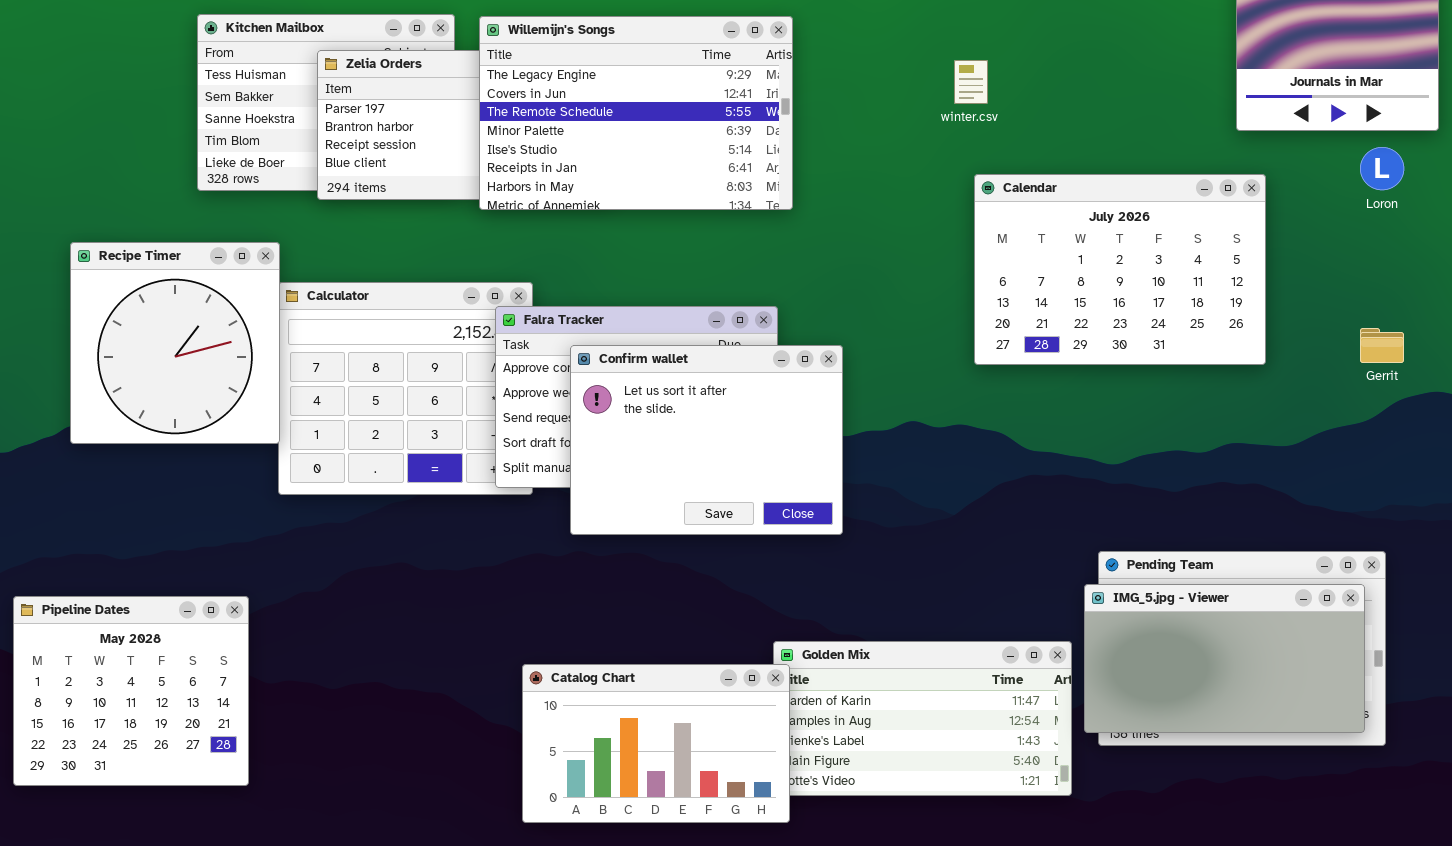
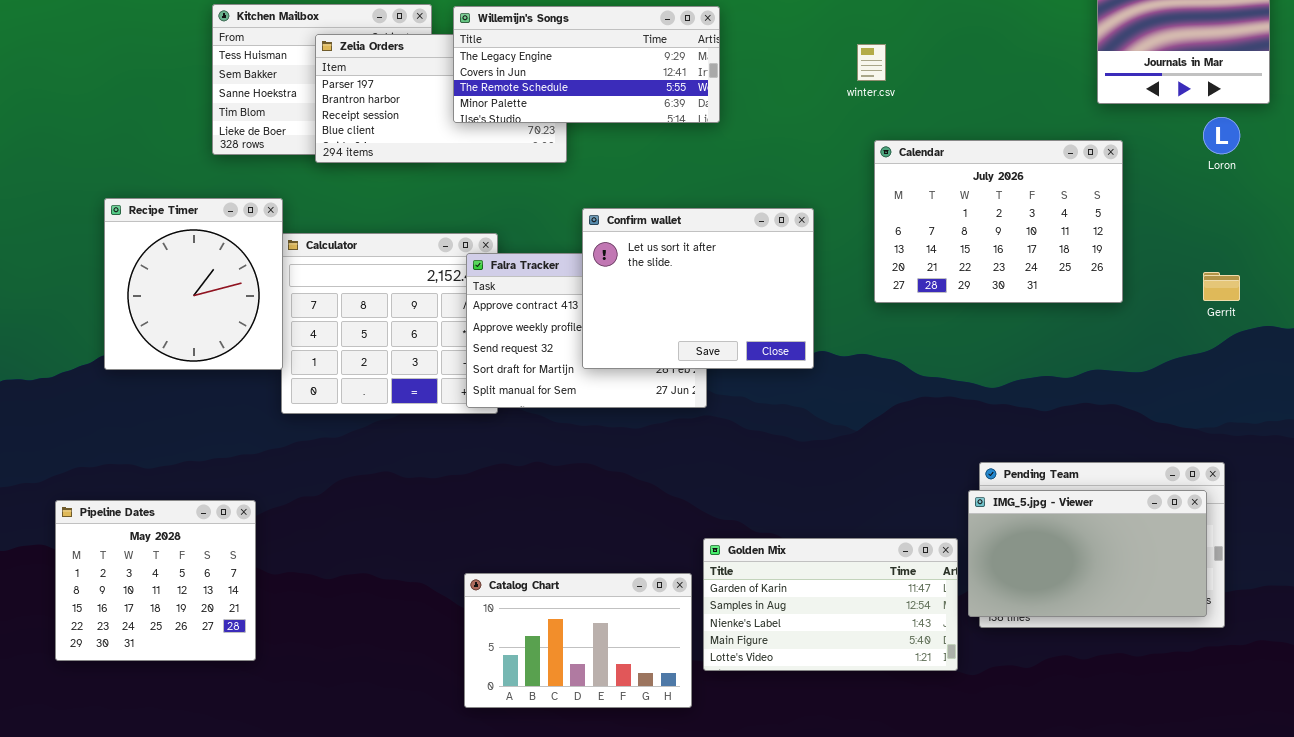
Willemijn's Songs: [479,16,793,210] -> [453,6,720,123], resized
Confirm wallet: [570,345,843,535] -> [582,208,814,369], moved
Catalog Chart: [522,664,790,823] -> [464,573,692,708], moved

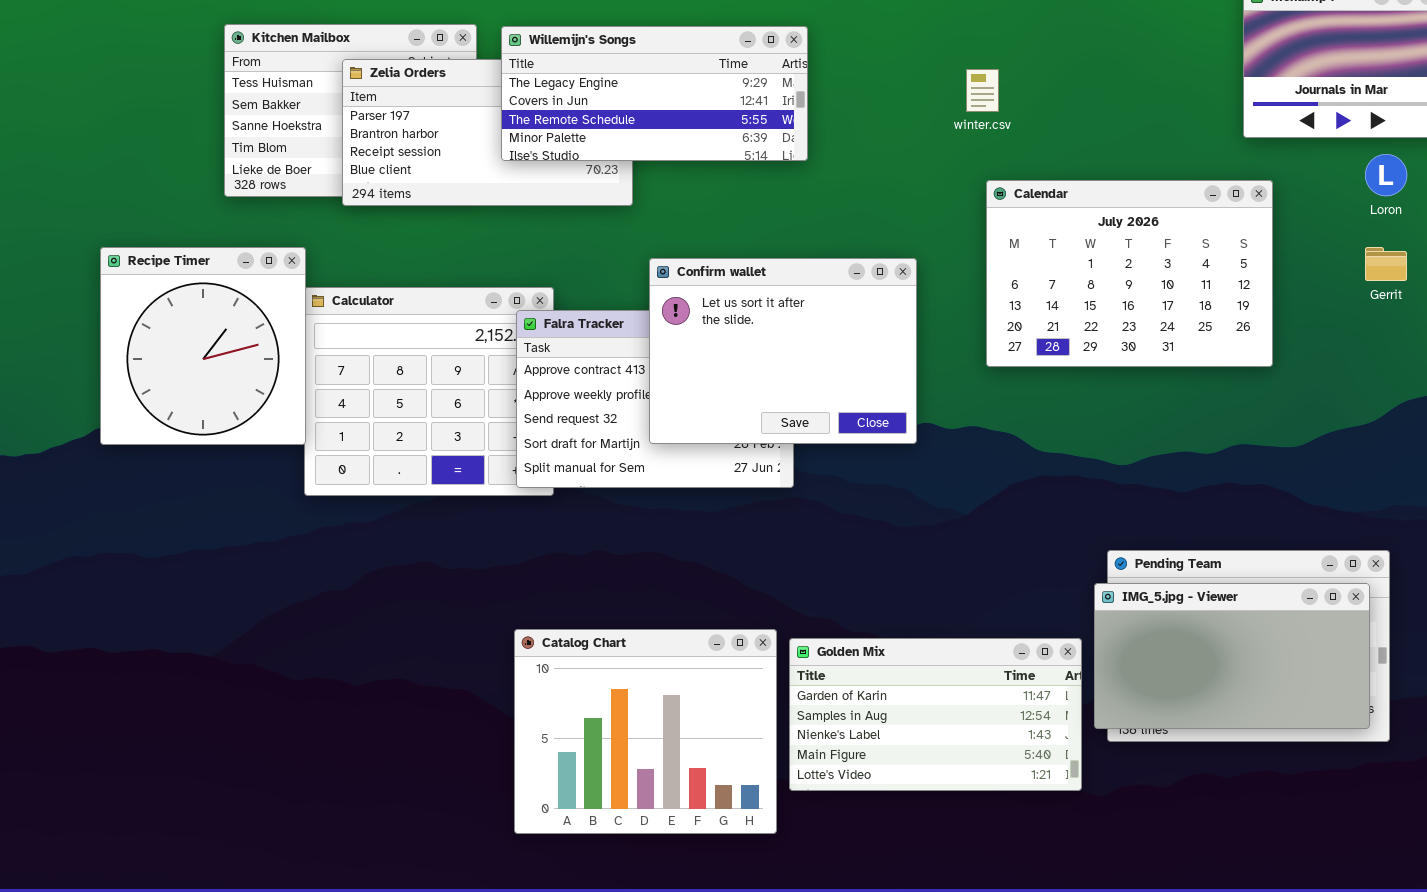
Gerrit: [1203,272,1240,301] -> [1365,247,1407,281], moved
Pipeline Dates: [55,500,256,661] -> none, closed
Catalog Chart: [464,573,692,708] -> [514,629,777,834], resized

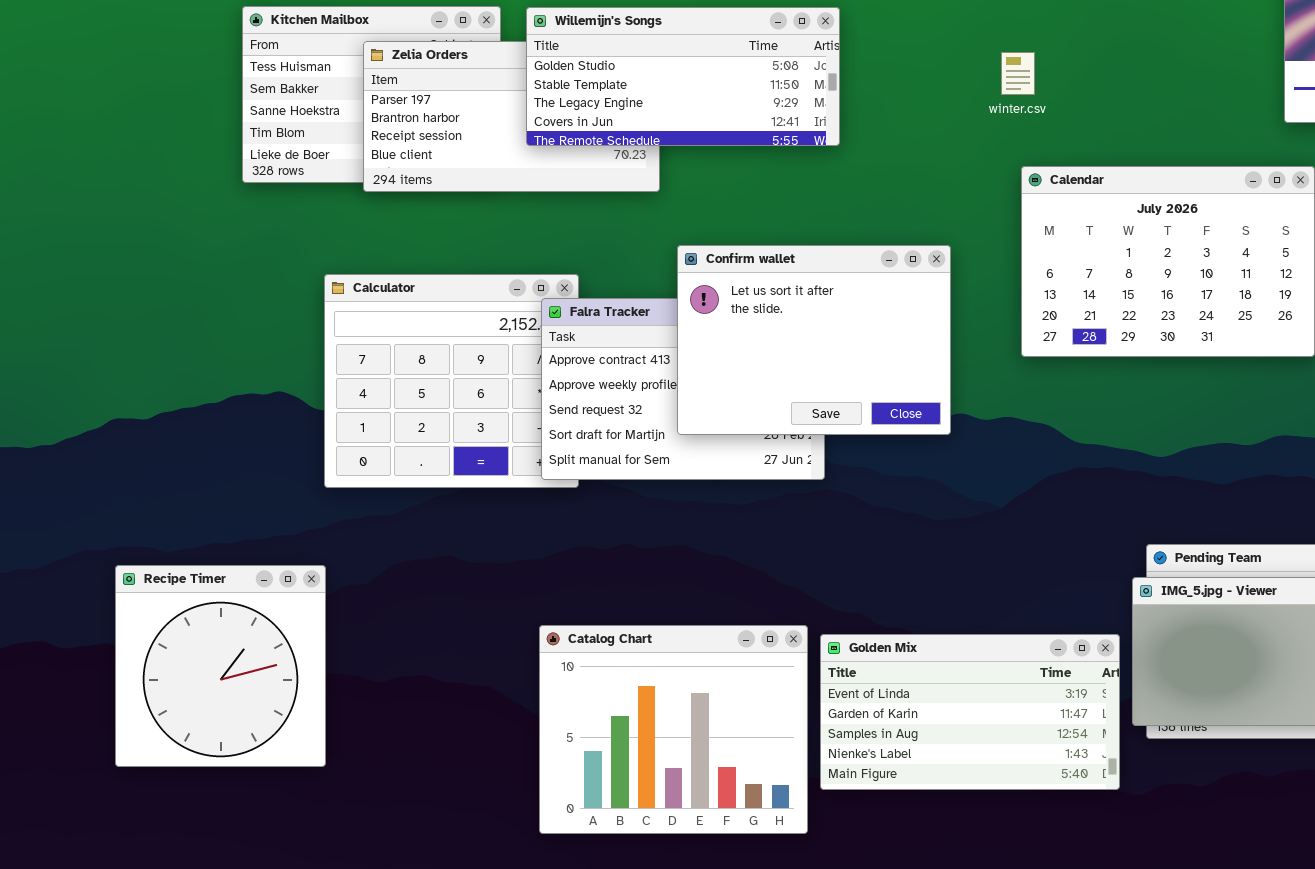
Willemijn's Songs: [501,26,808,161] -> [526,7,840,146], scrolled up 2 rows
Recipe Timer: [100,247,306,445] -> [115,565,326,767], moved
Golden Mix: [789,638,1082,791] -> [820,634,1120,790], scrolled up 1 row

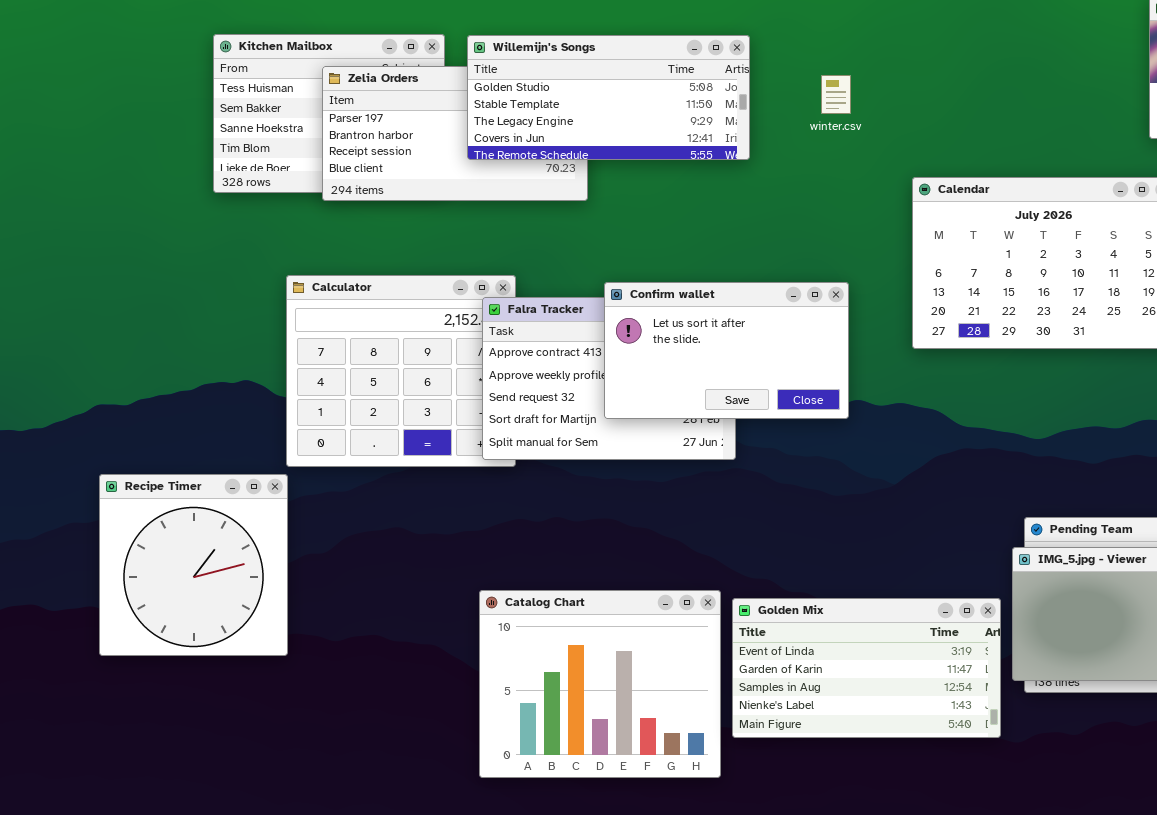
winter.csv: [1001,52,1035,95] -> [821,75,851,114], moved
Confirm wallet: [677,245,951,435] -> [604,282,849,419], resized
Recipe Timer: [115,565,326,767] -> [99,474,288,656], moved

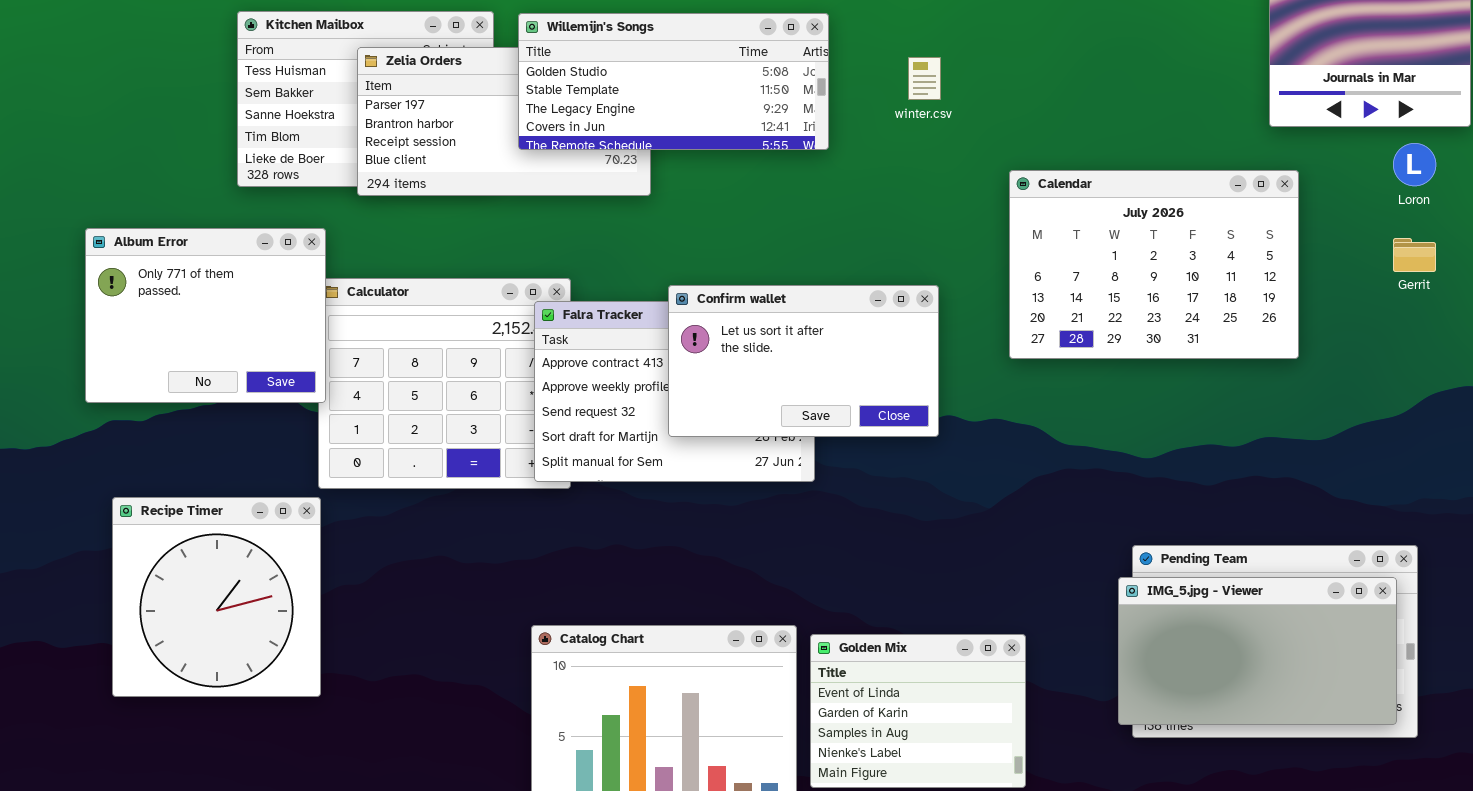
Album Error: none -> [85,228,326,403], opened
Golden Mix: [732,598,1001,738] -> [810,634,1026,788], resized

